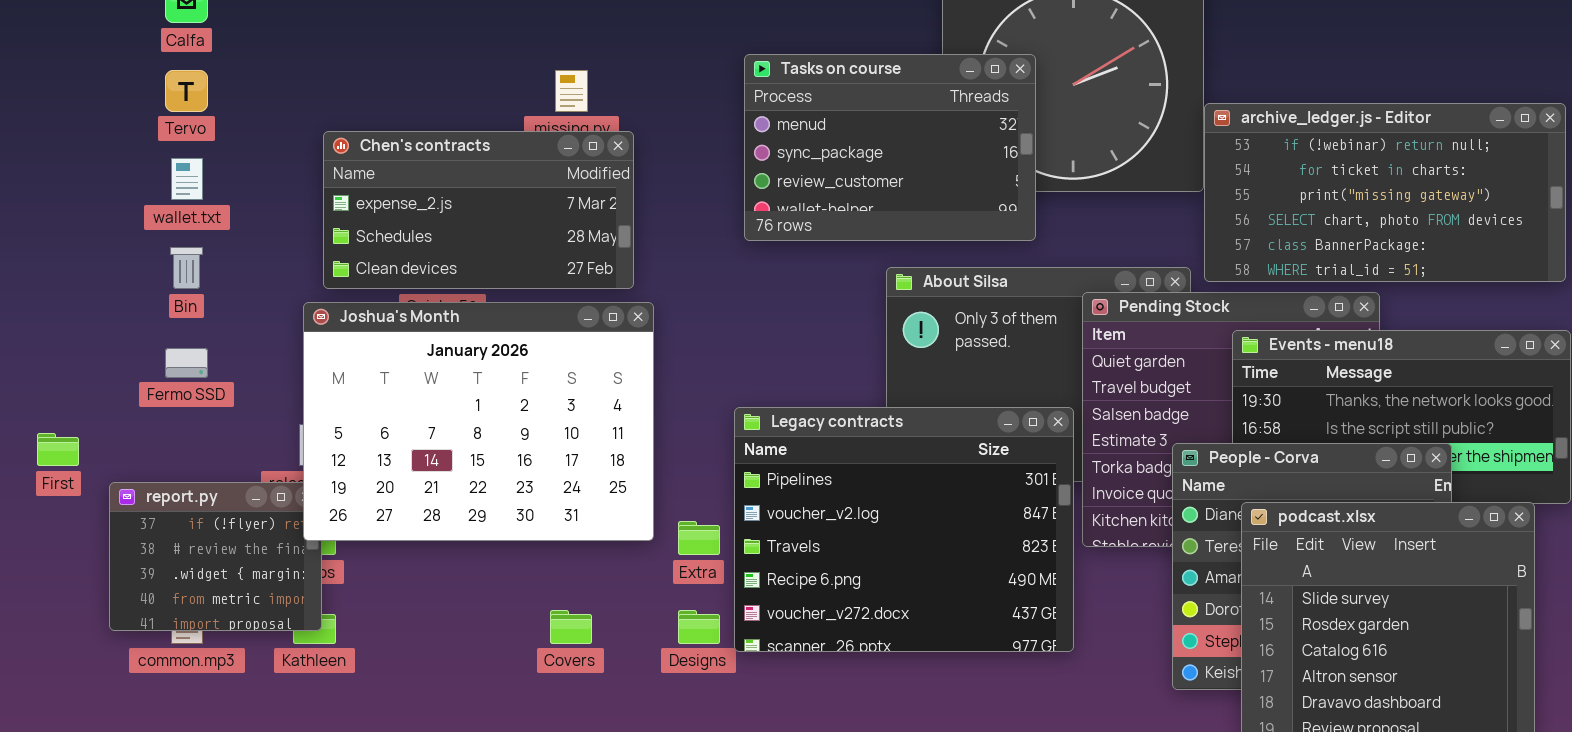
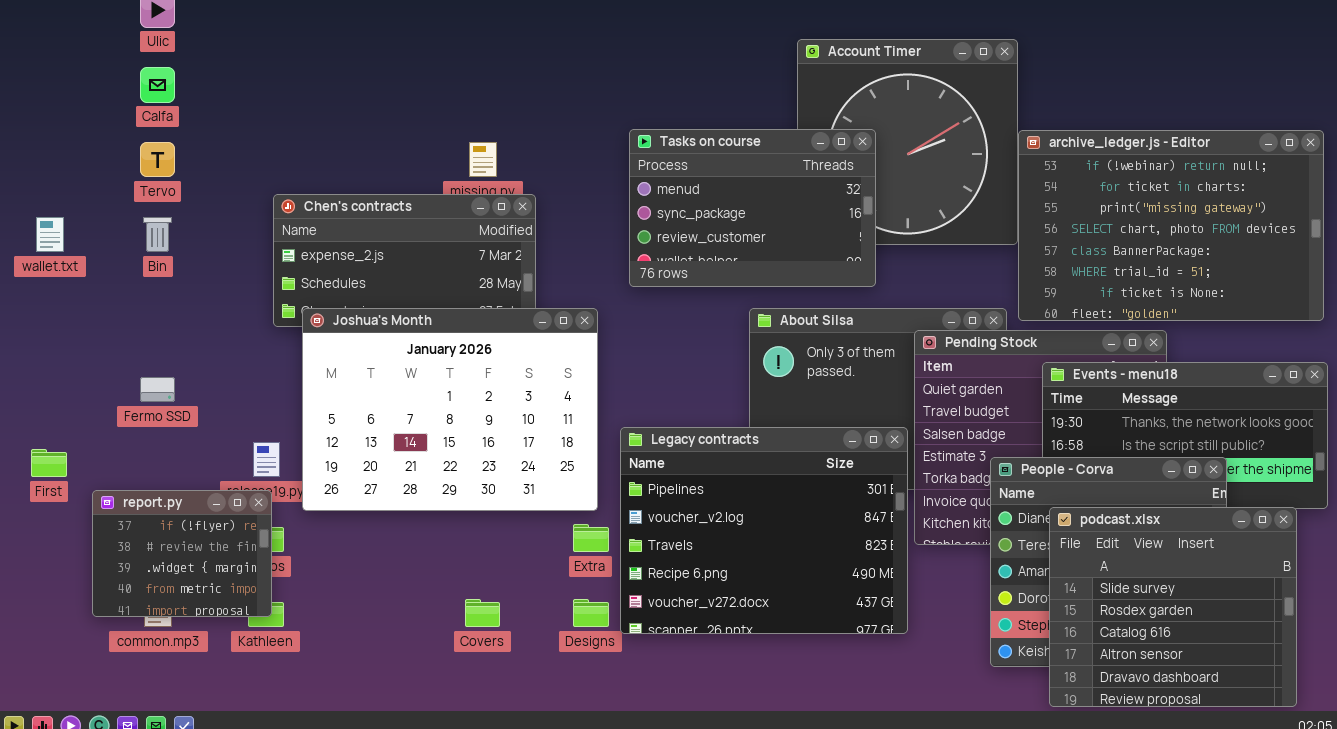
archive_ledger.js - Editor: [1204,103,1566,282] -> [1018,130,1324,321], resized
wallet.txt: [171,158,203,200] -> [36,217,64,252], moved
Bin: [170,247,203,289] -> [143,217,172,252], moved
Joshua's Month: [303,302,654,541] -> [302,308,598,511], moved

